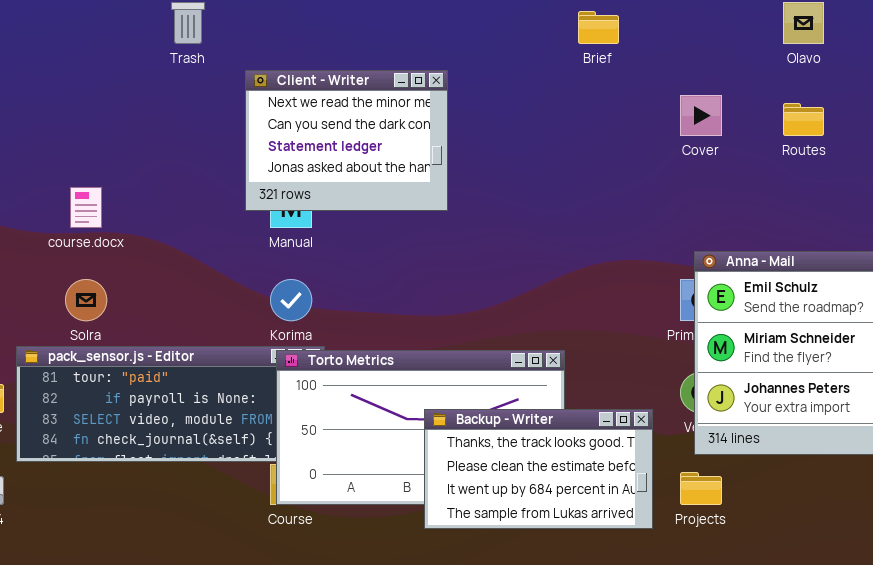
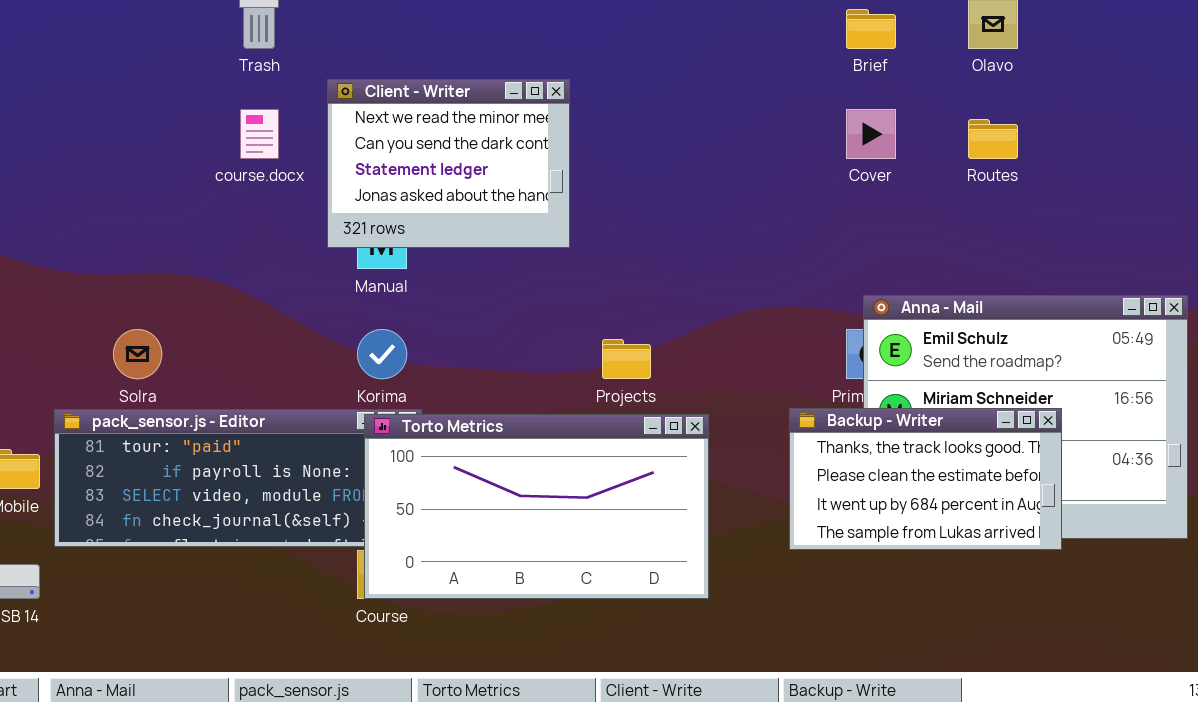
Brief: [578,11,619,44] -> [846,9,896,49], moved
course.docx: [70,187,102,228] -> [240,109,279,159], moved
Backup - Writer: [424,409,653,529] -> [789,408,1062,550], moved
Projects: [680,472,722,505] -> [602,339,651,379], moved

